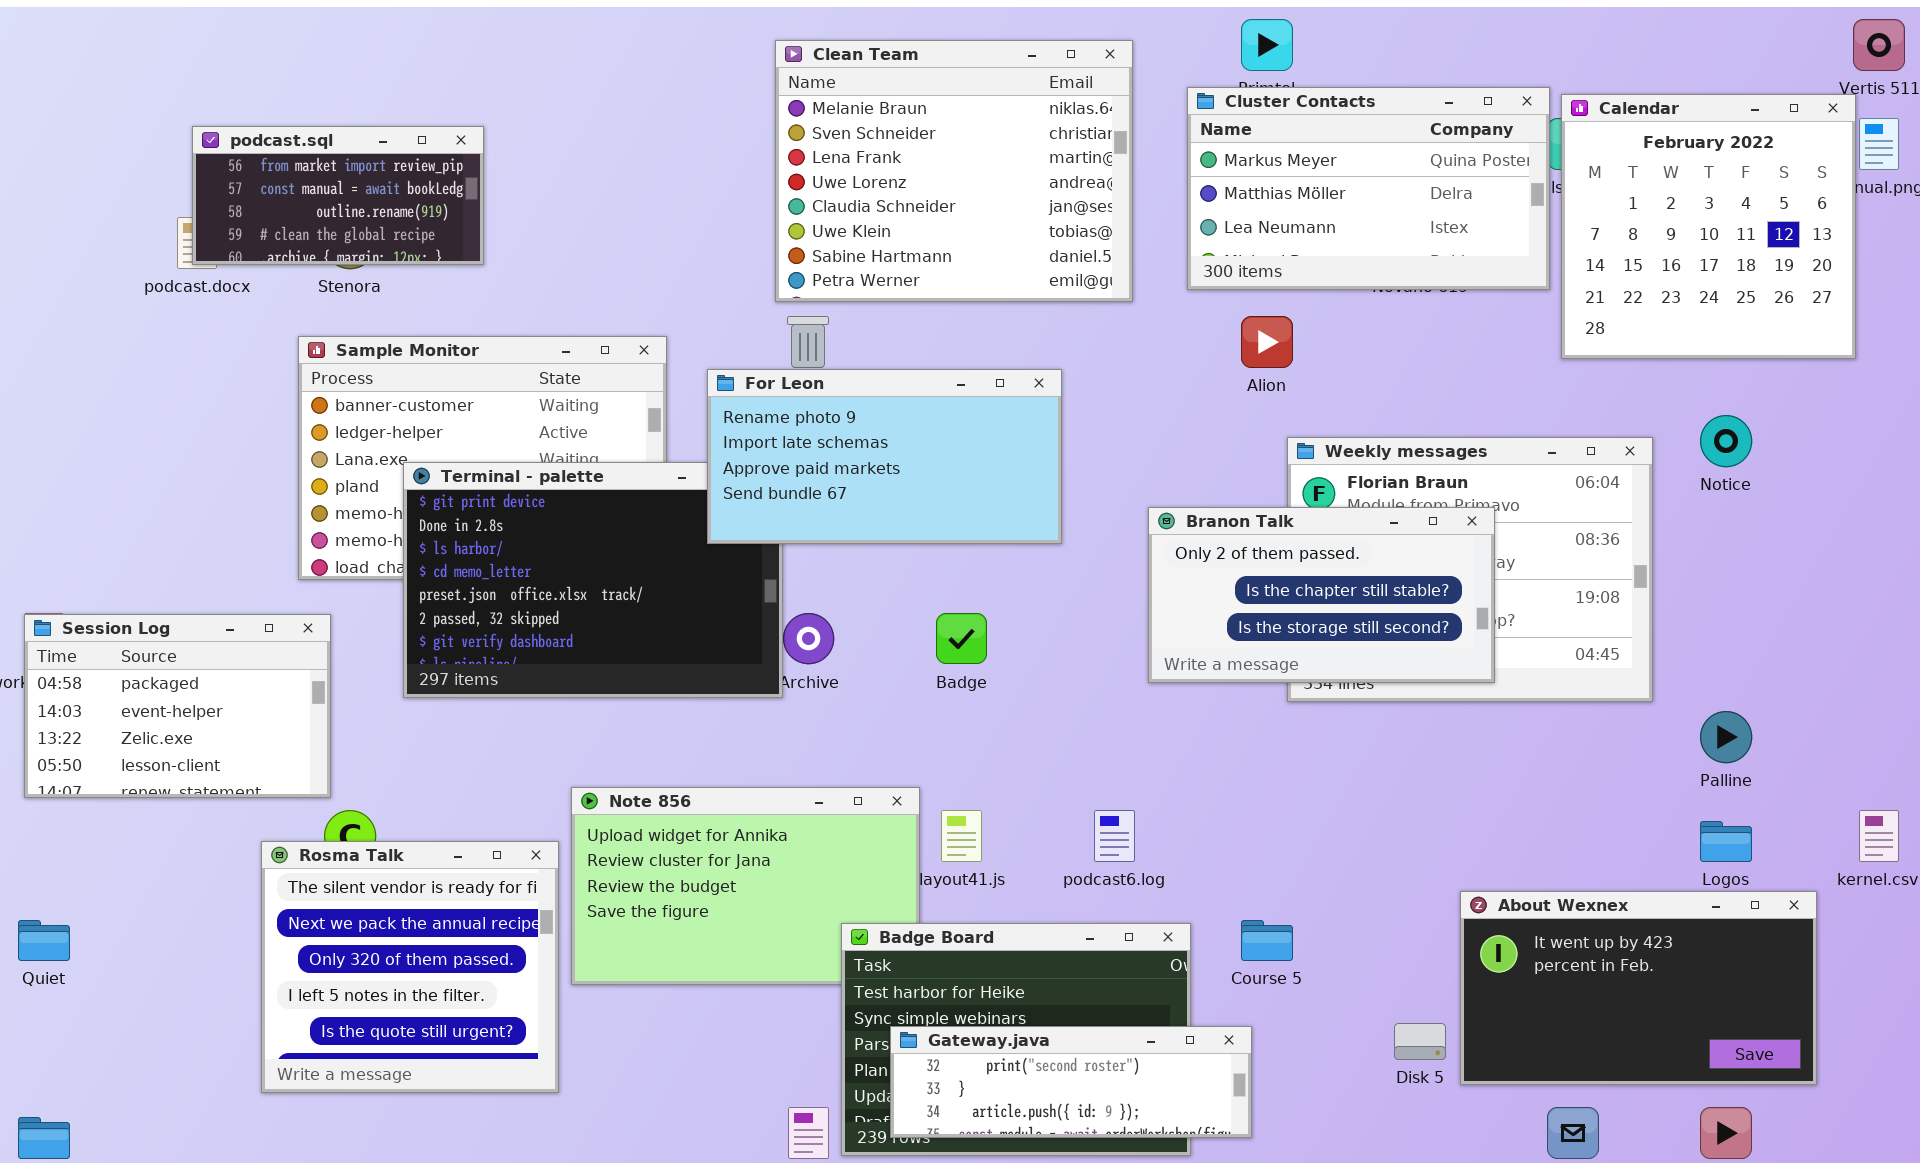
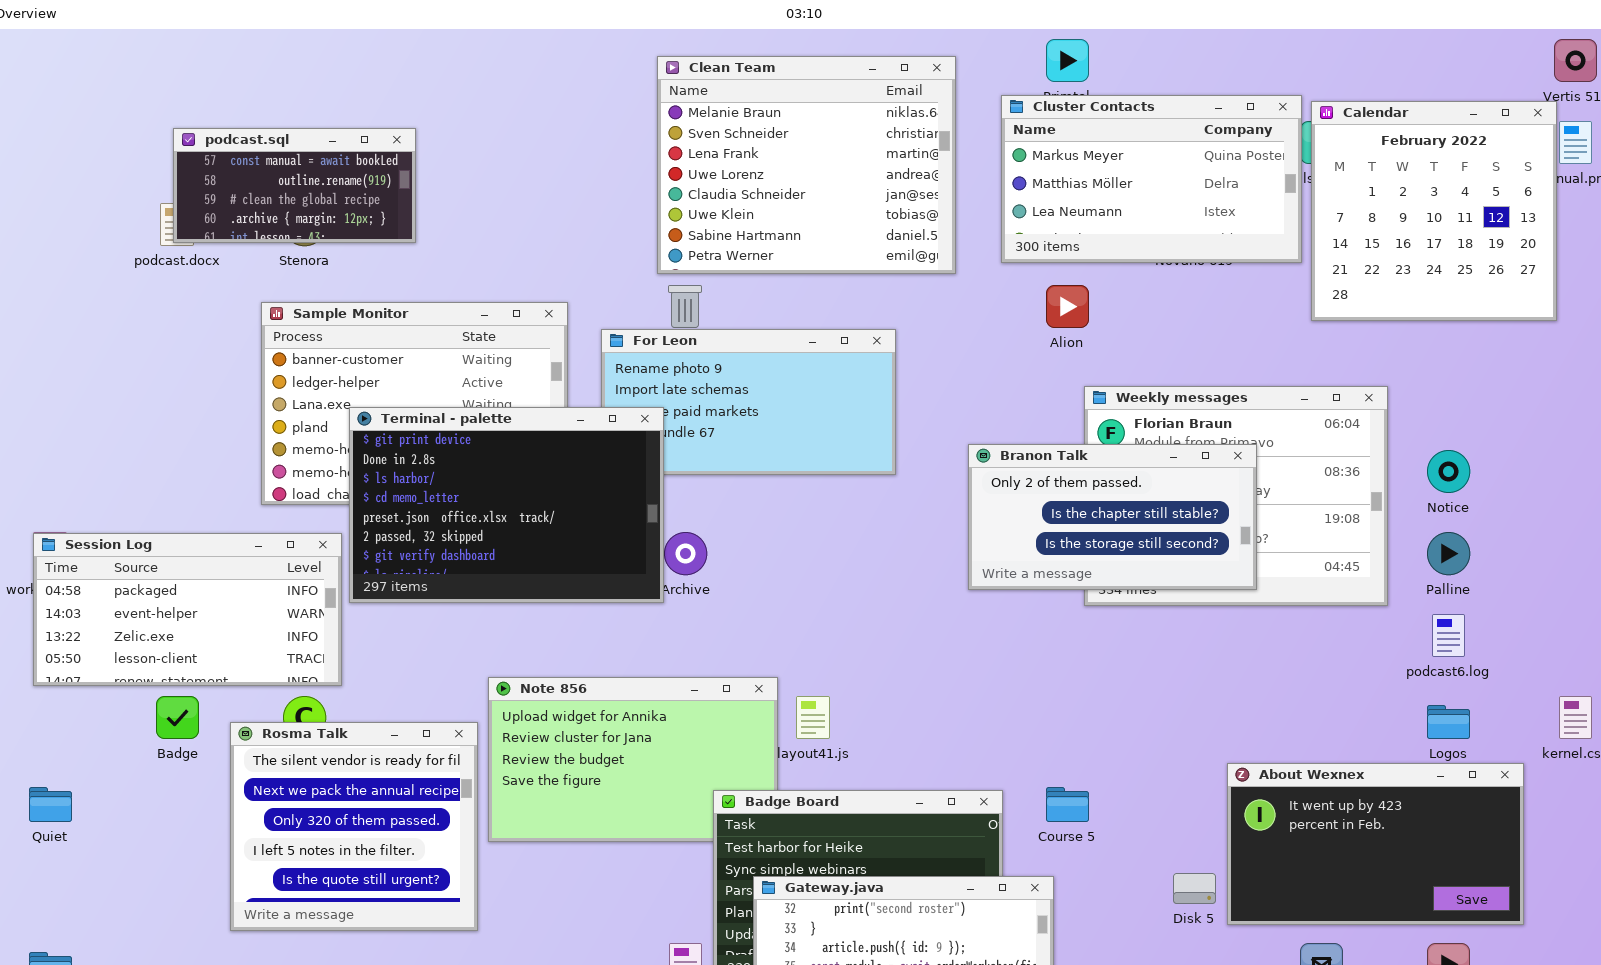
podcast.sql: [192,126,484,265] -> [173,128,416,243], scrolled down 1 row
Notice: [1700,415,1752,467] -> [1427,450,1470,493], moved
Terminal - palette: [403,462,783,698] -> [349,407,664,603], raised
Badge: [936,613,987,664] -> [156,696,199,739], moved
Session Log: [24,614,331,798] -> [33,533,342,686], resized
Palline: [1700,711,1752,763] -> [1427,532,1470,575], moved
podcast6.log: [1094,810,1135,862] -> [1432,614,1465,657], moved

